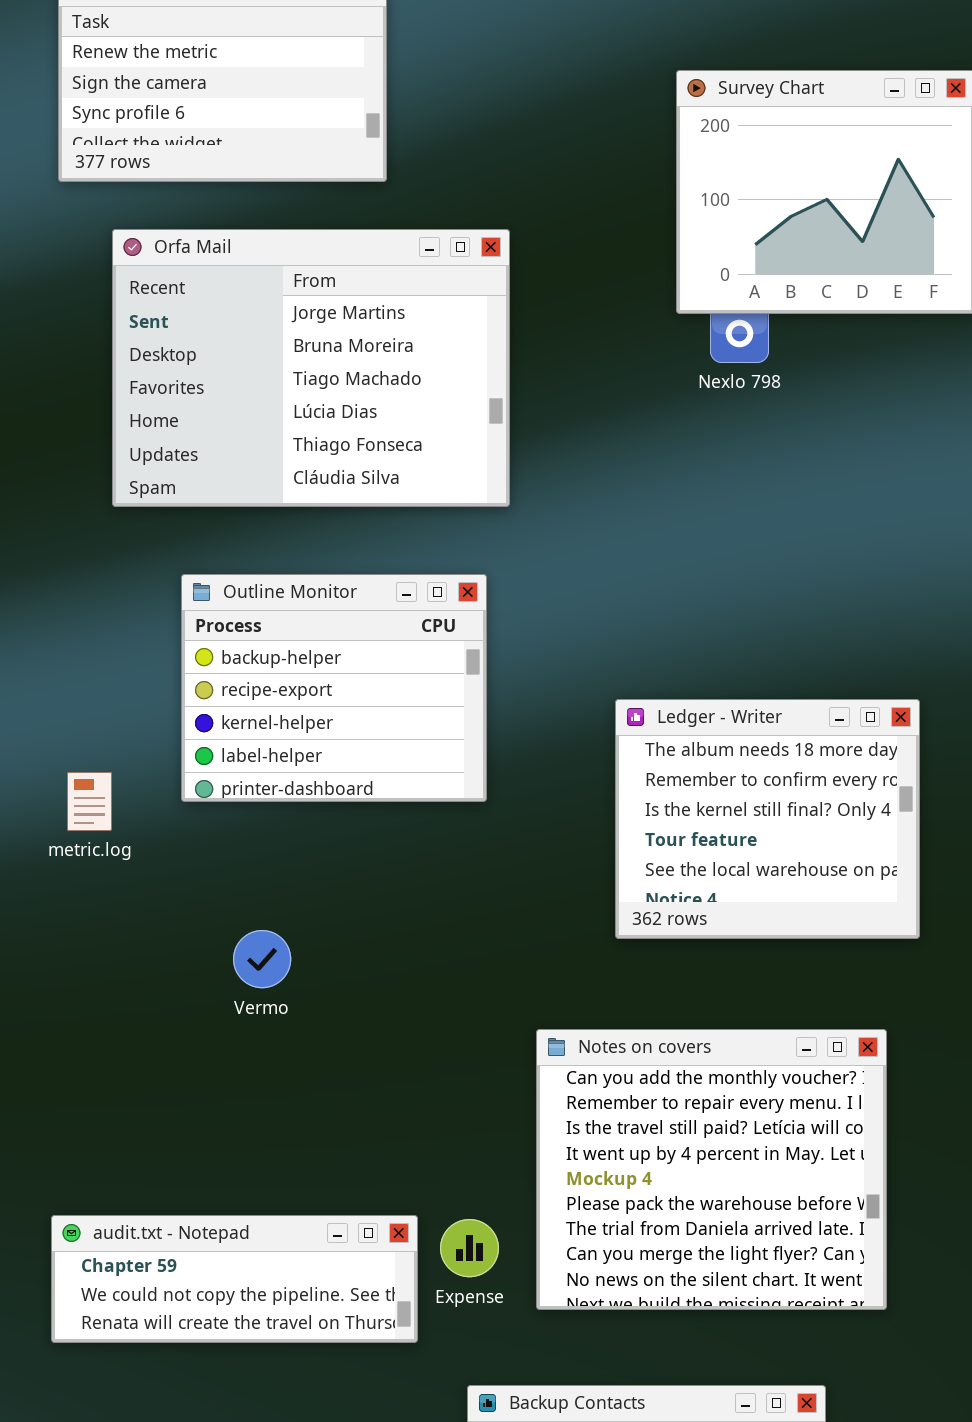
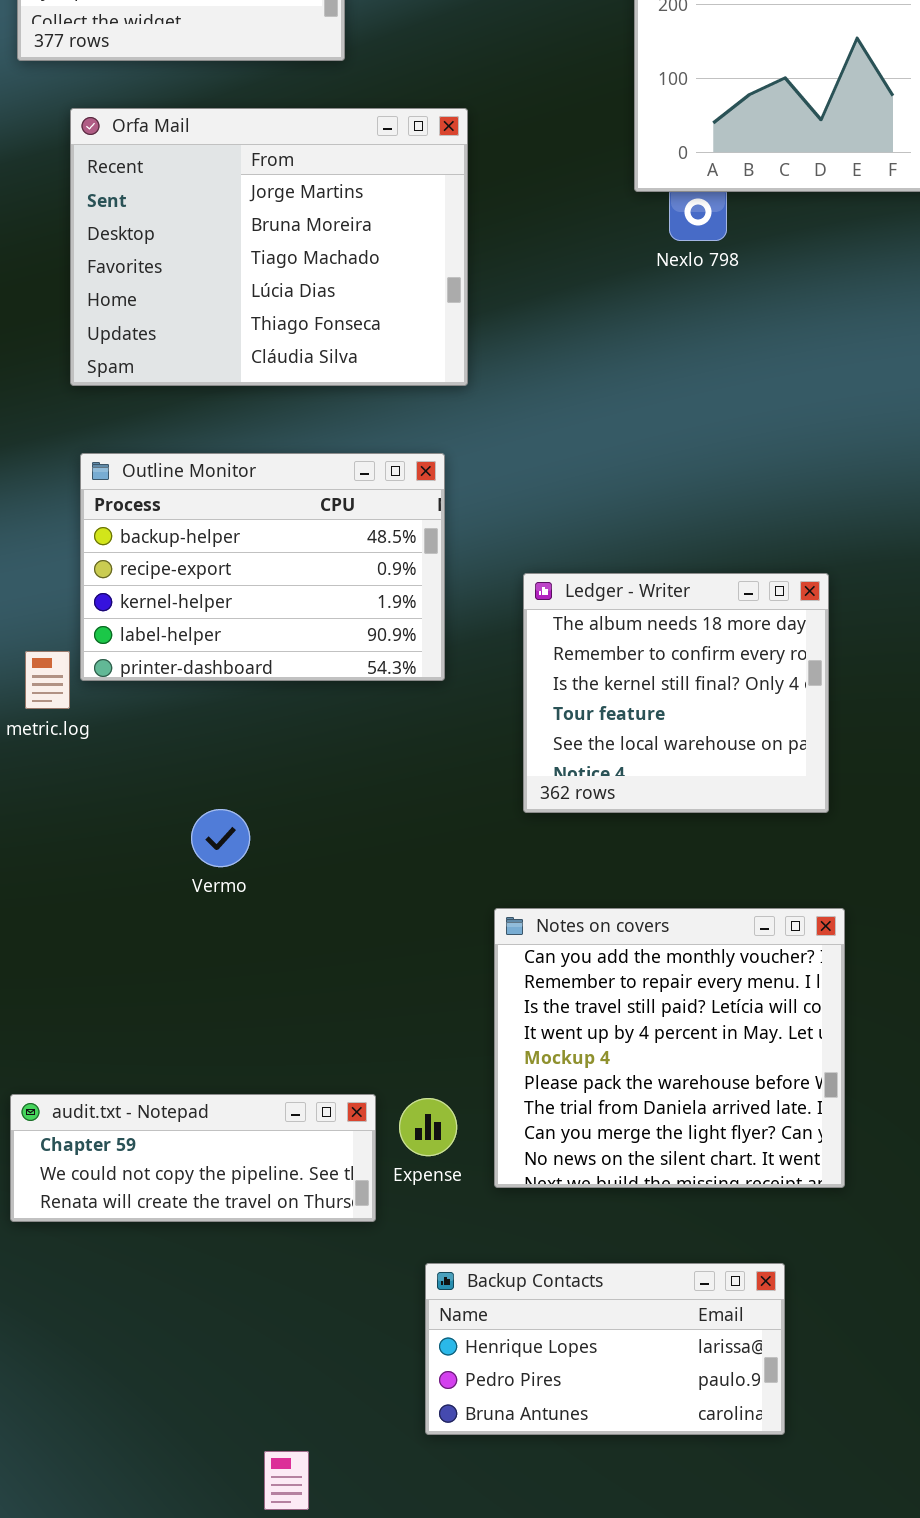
Outline Monitor: [181,574,487,802] -> [80,453,445,681], resized
Ledger - Writer: [615,699,920,939] -> [523,573,829,813], moved

